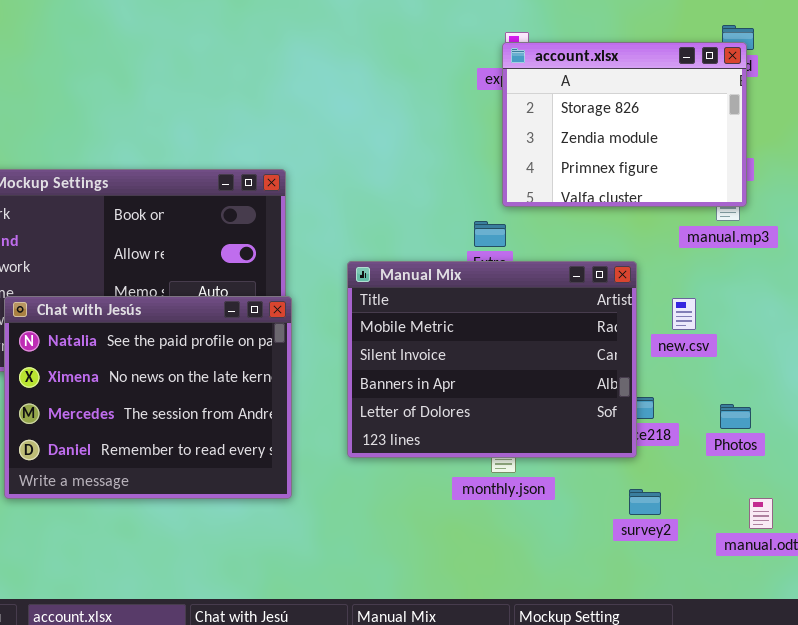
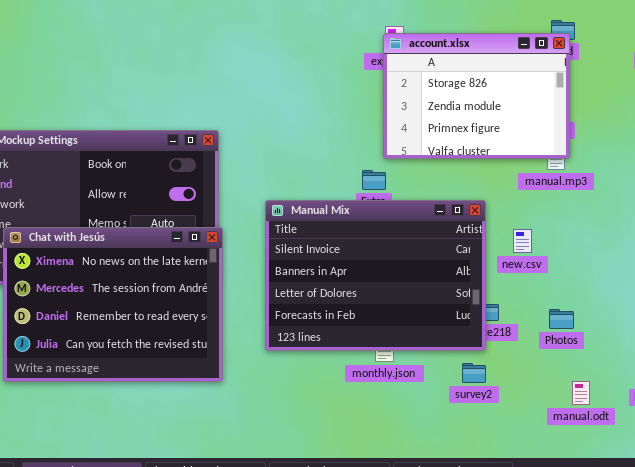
Manual Mix: [347,261,637,458] -> [265,200,486,351], scrolled down 1 row
Chat with Jesús: [4,296,292,499] -> [3,227,223,382], scrolled down 1 row
survey2: [629,489,661,515] -> [462,363,486,383], moved

